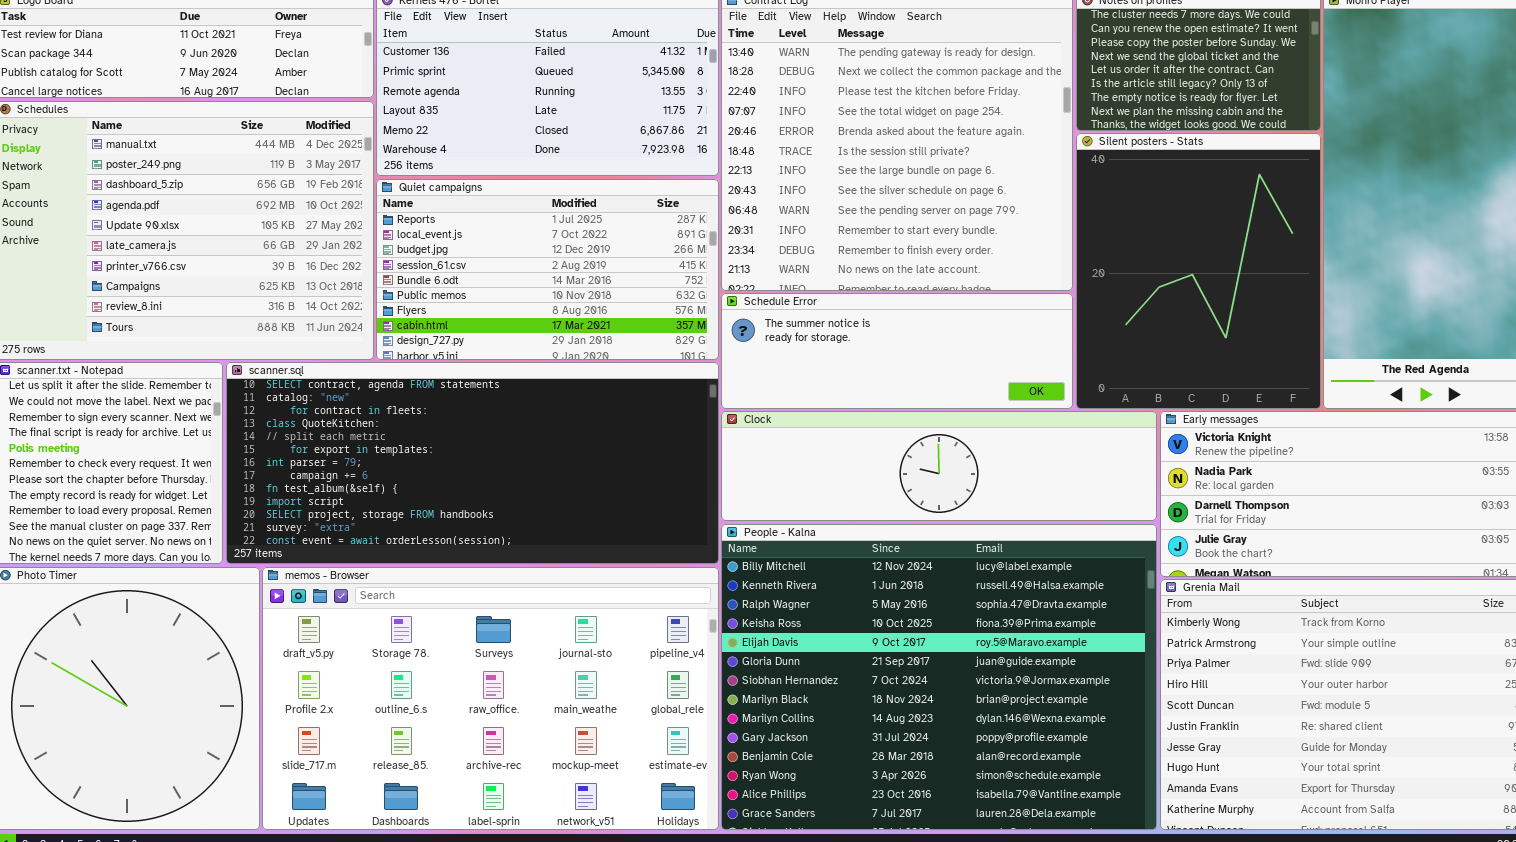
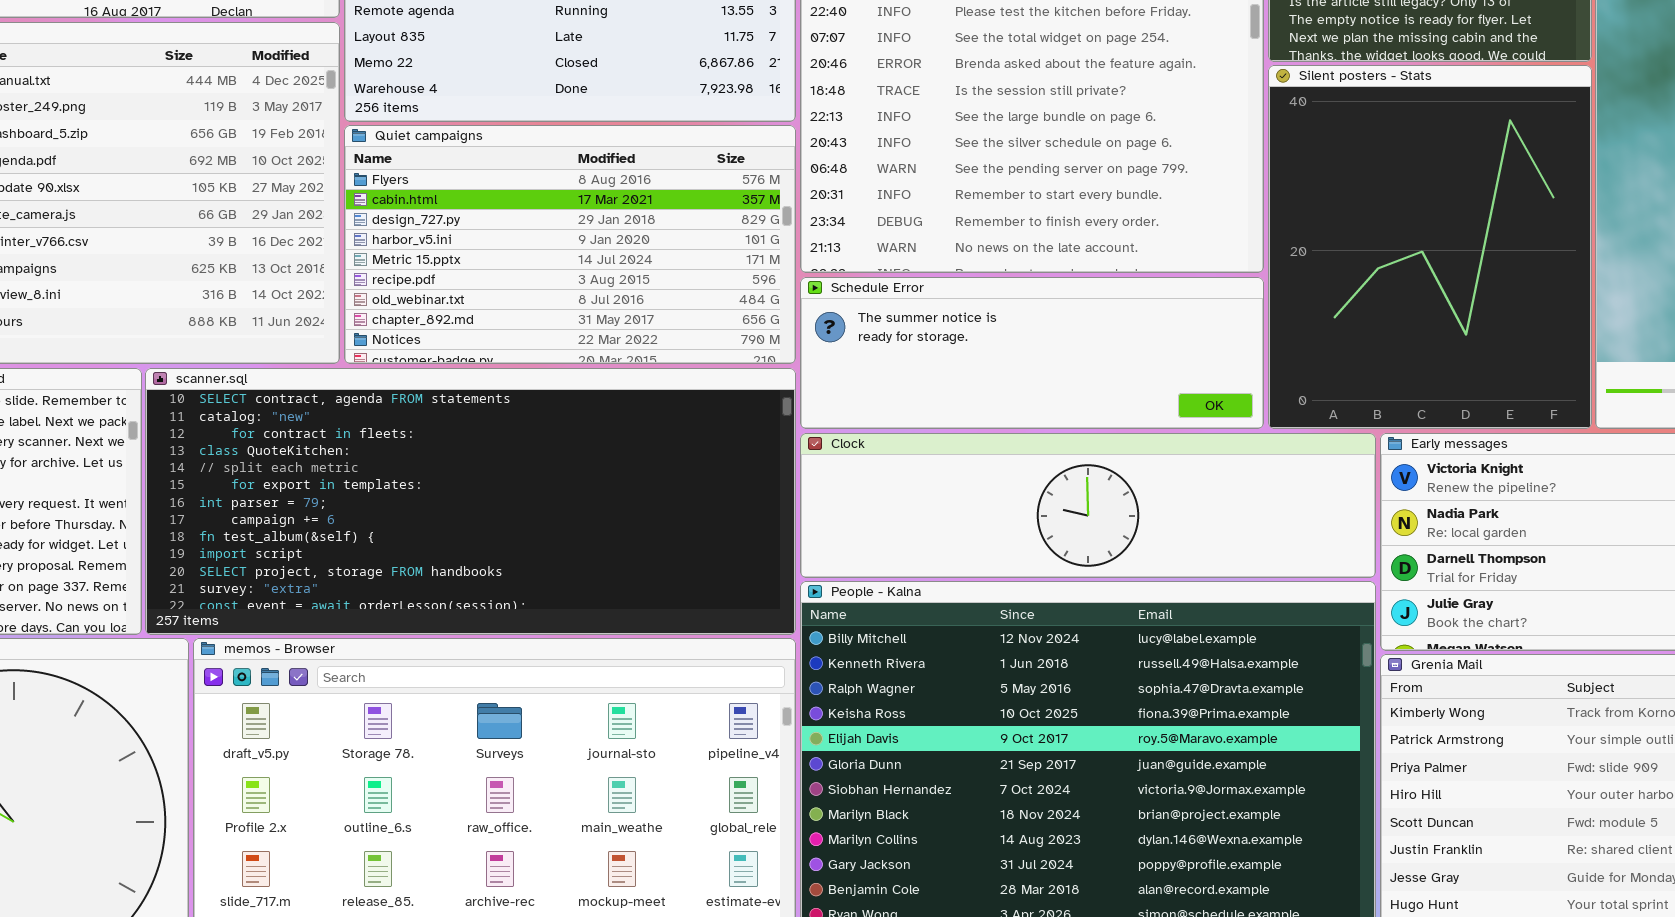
Quiet campaigns: [376,179,719,360] -> [344,125,796,364], scrolled down 6 rows

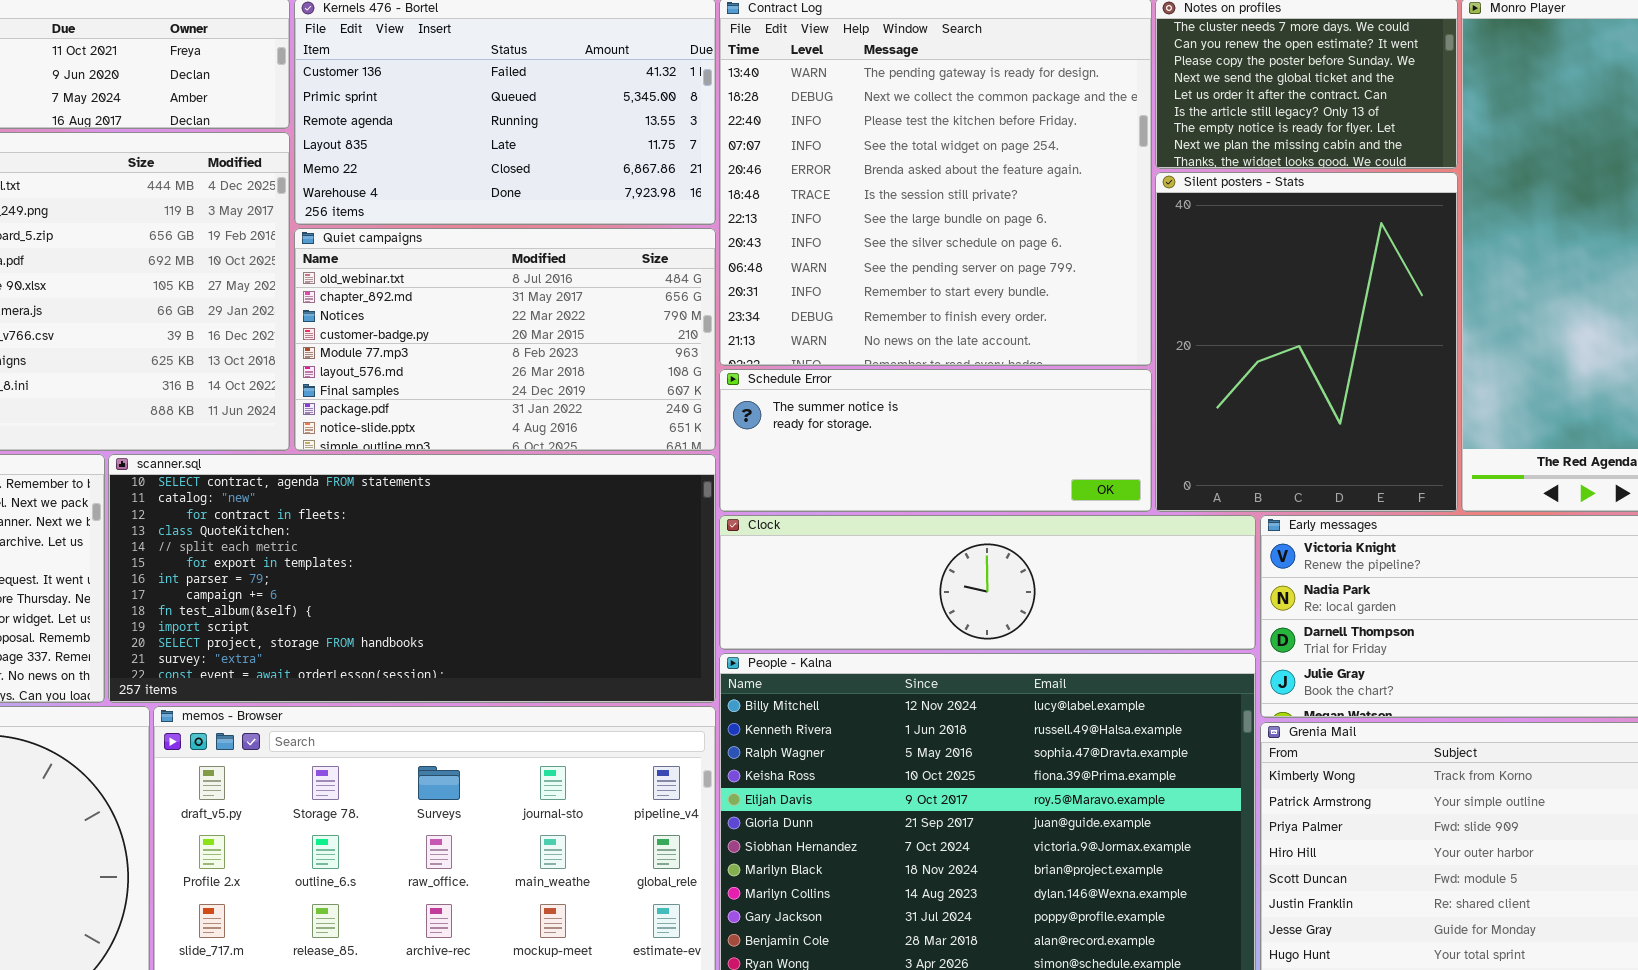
Quiet campaigns: [344,125,796,364] -> [294,228,716,451], scrolled down 6 rows

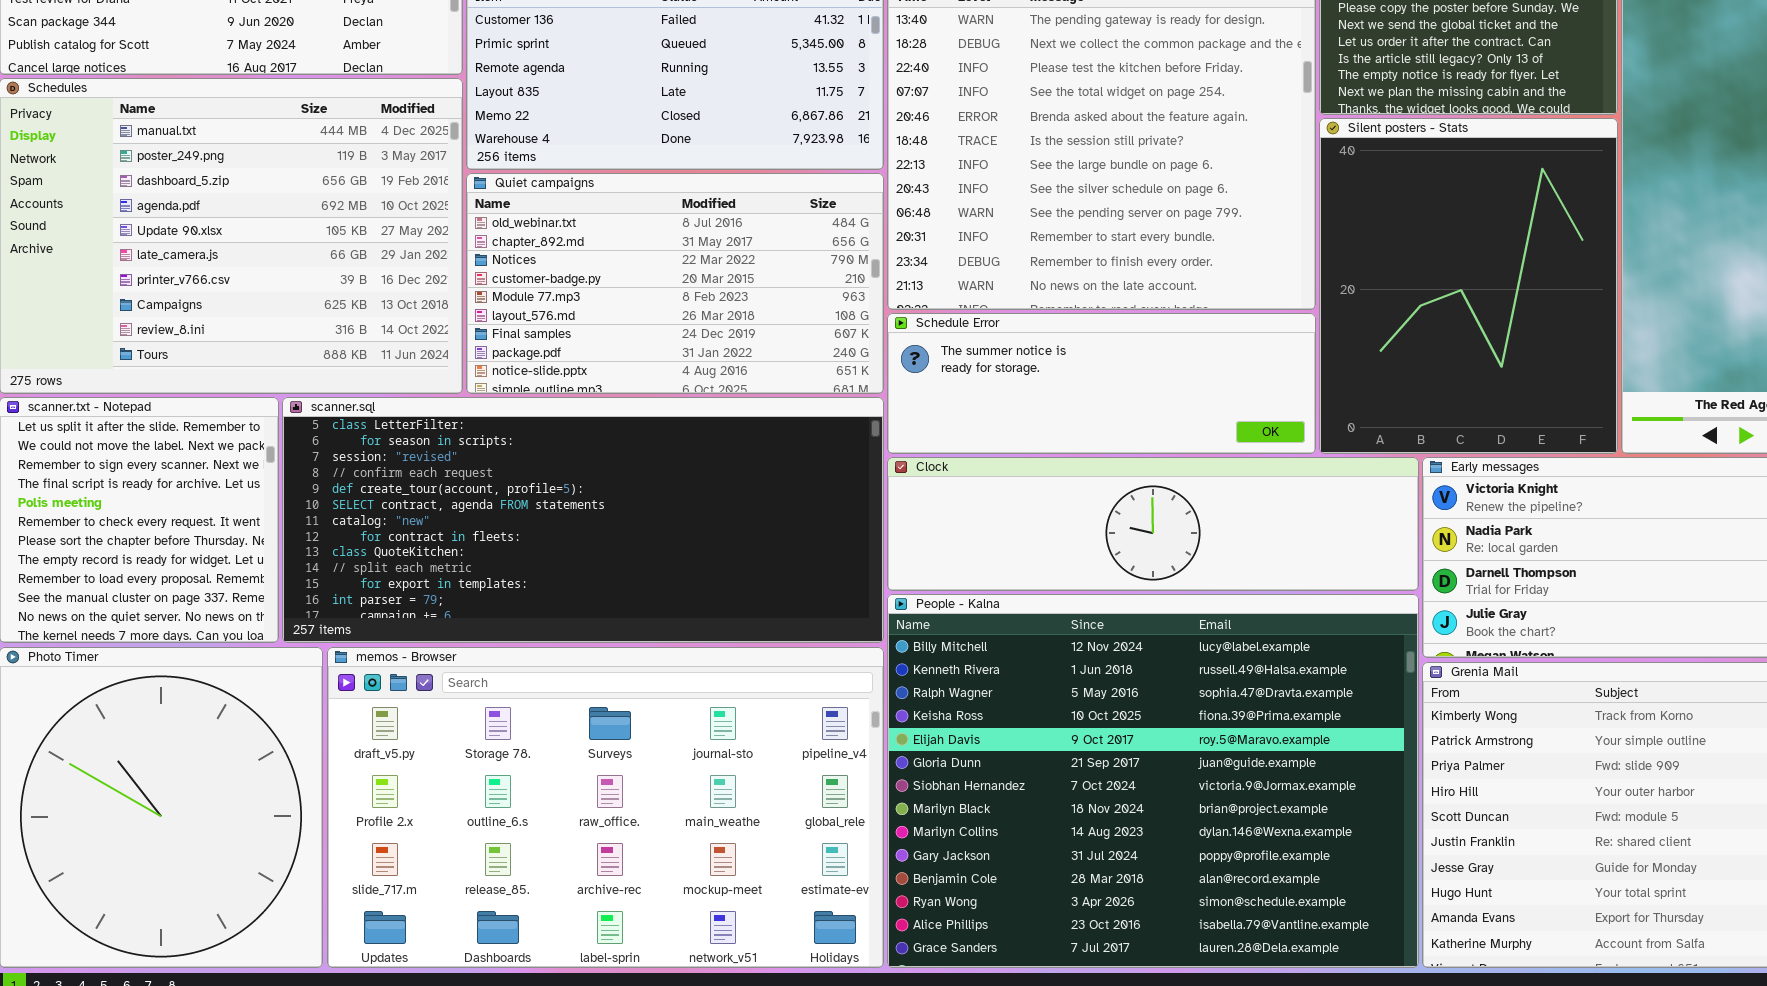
scanner.sql: [108,454,716,703] -> [282,397,884,643], scrolled up 5 rows

